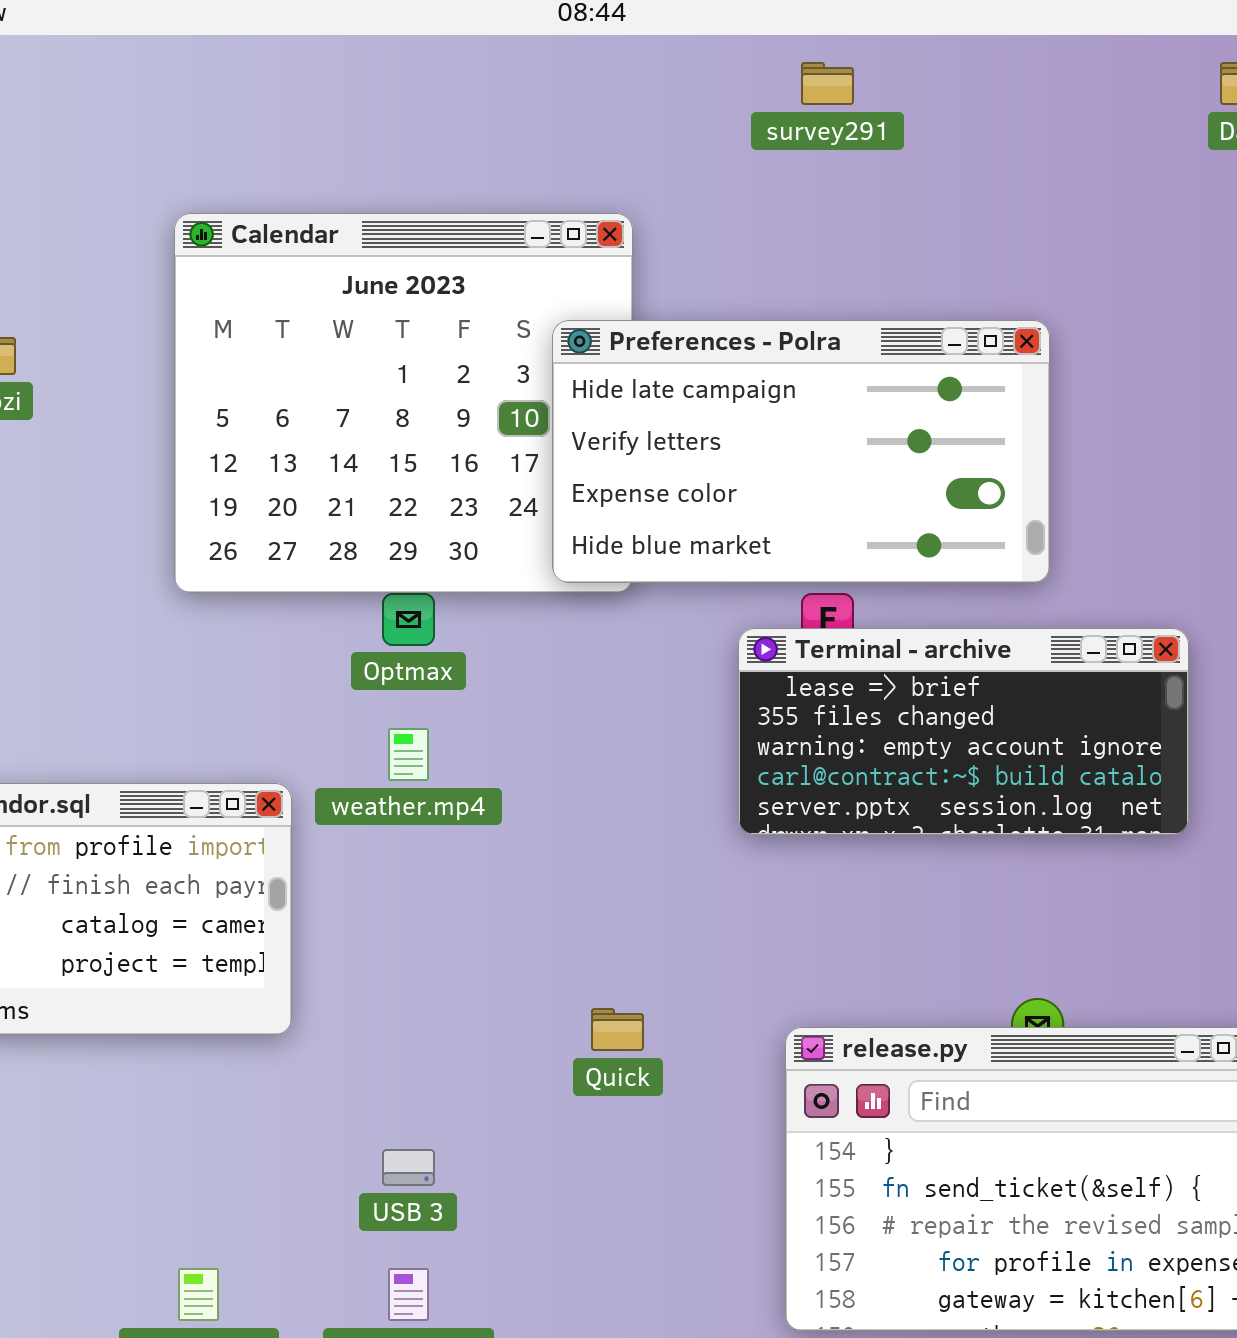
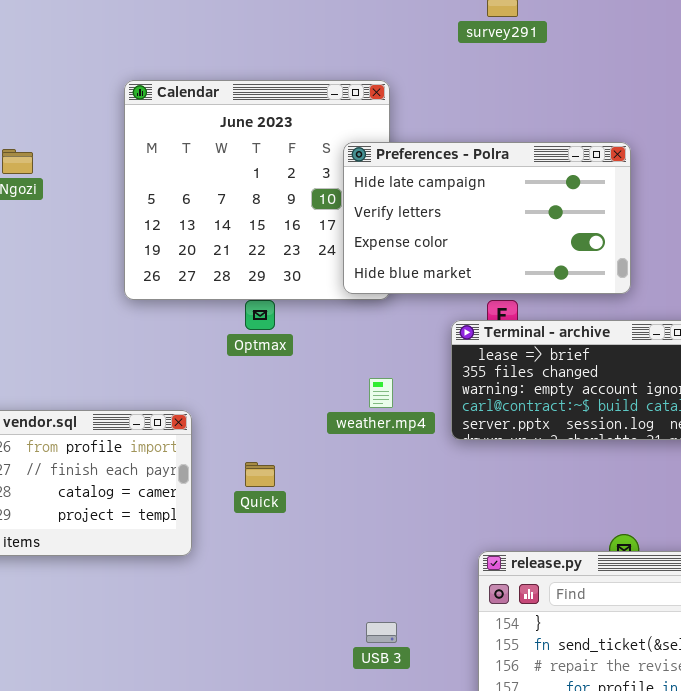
weather.mp4: [388,728,429,781] -> [369,378,393,408], moved
Quick: [591,1008,644,1051] -> [245,462,275,487], moved
USB 3: [382,1149,435,1186] -> [366,622,397,643], moved

